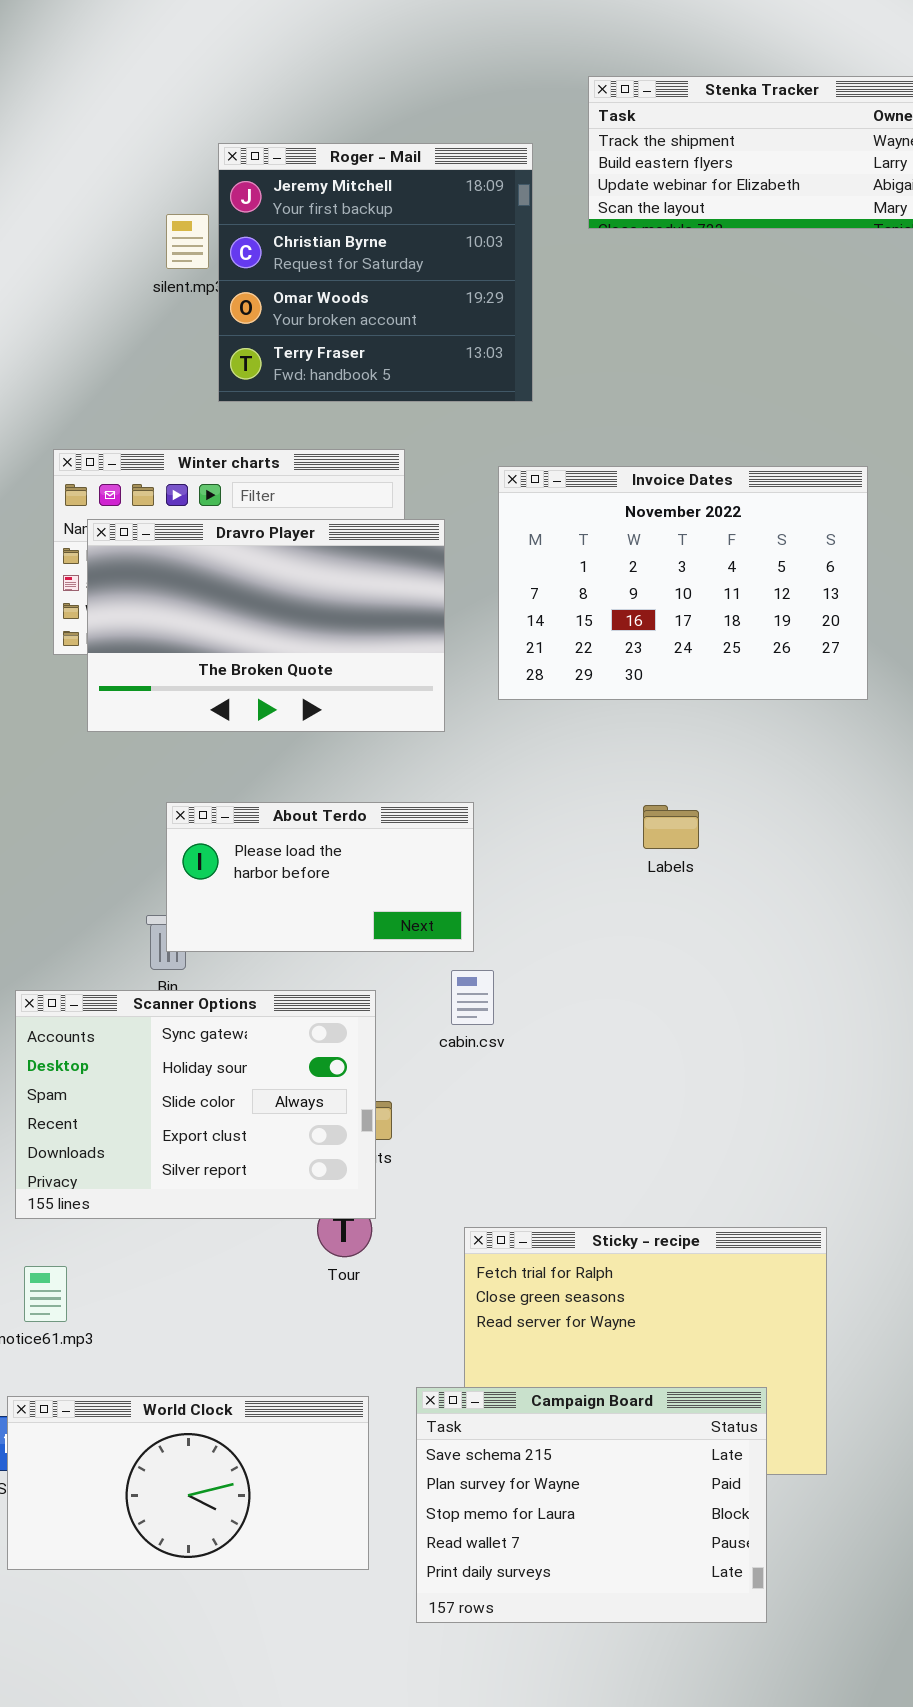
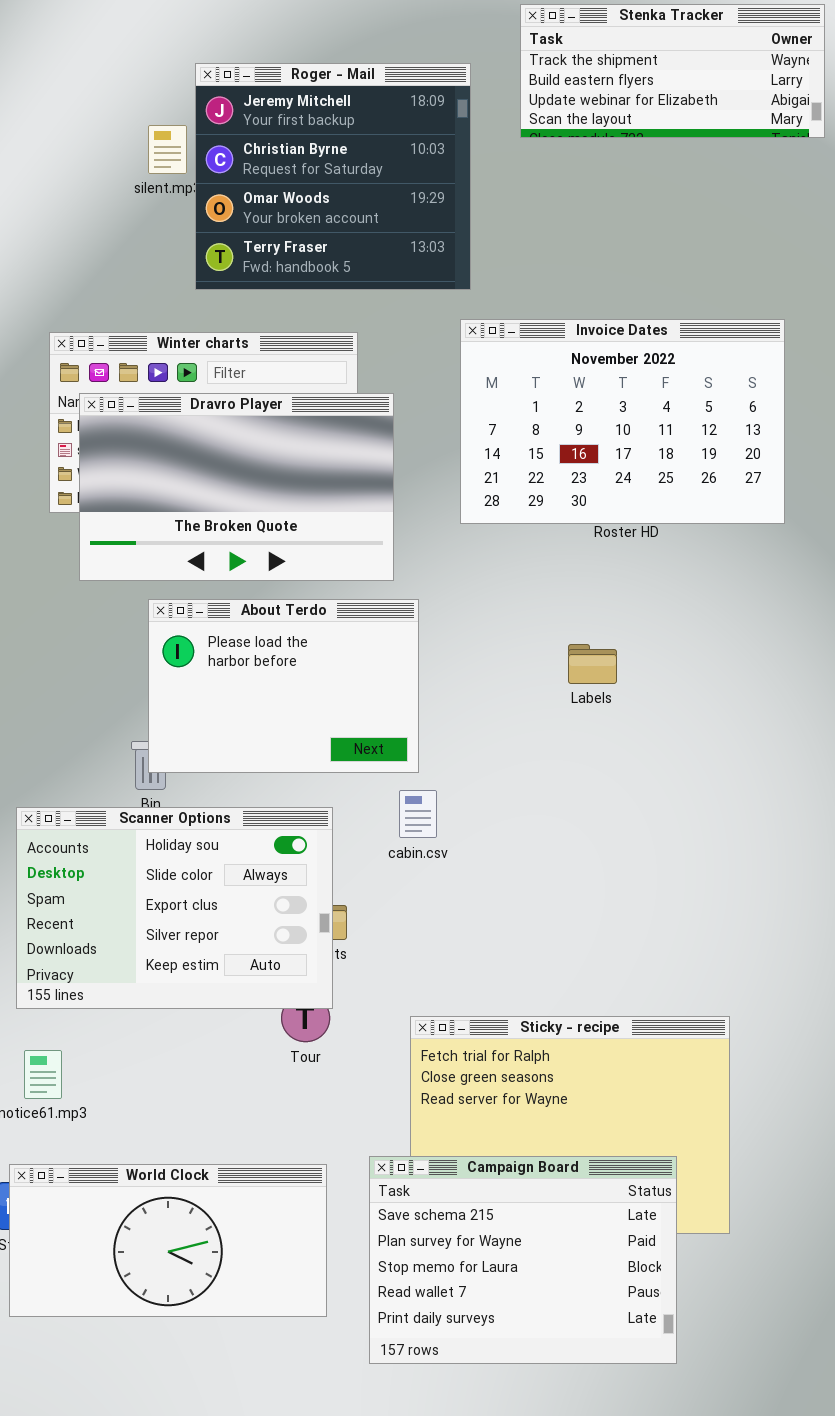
Invoice Dates: [498,466,868,700] -> [460,319,785,524], moved
About Terdo: [166,802,474,952] -> [148,599,419,773], resized
Scanner Options: [15,990,376,1219] -> [16,807,333,1009], scrolled down 1 row

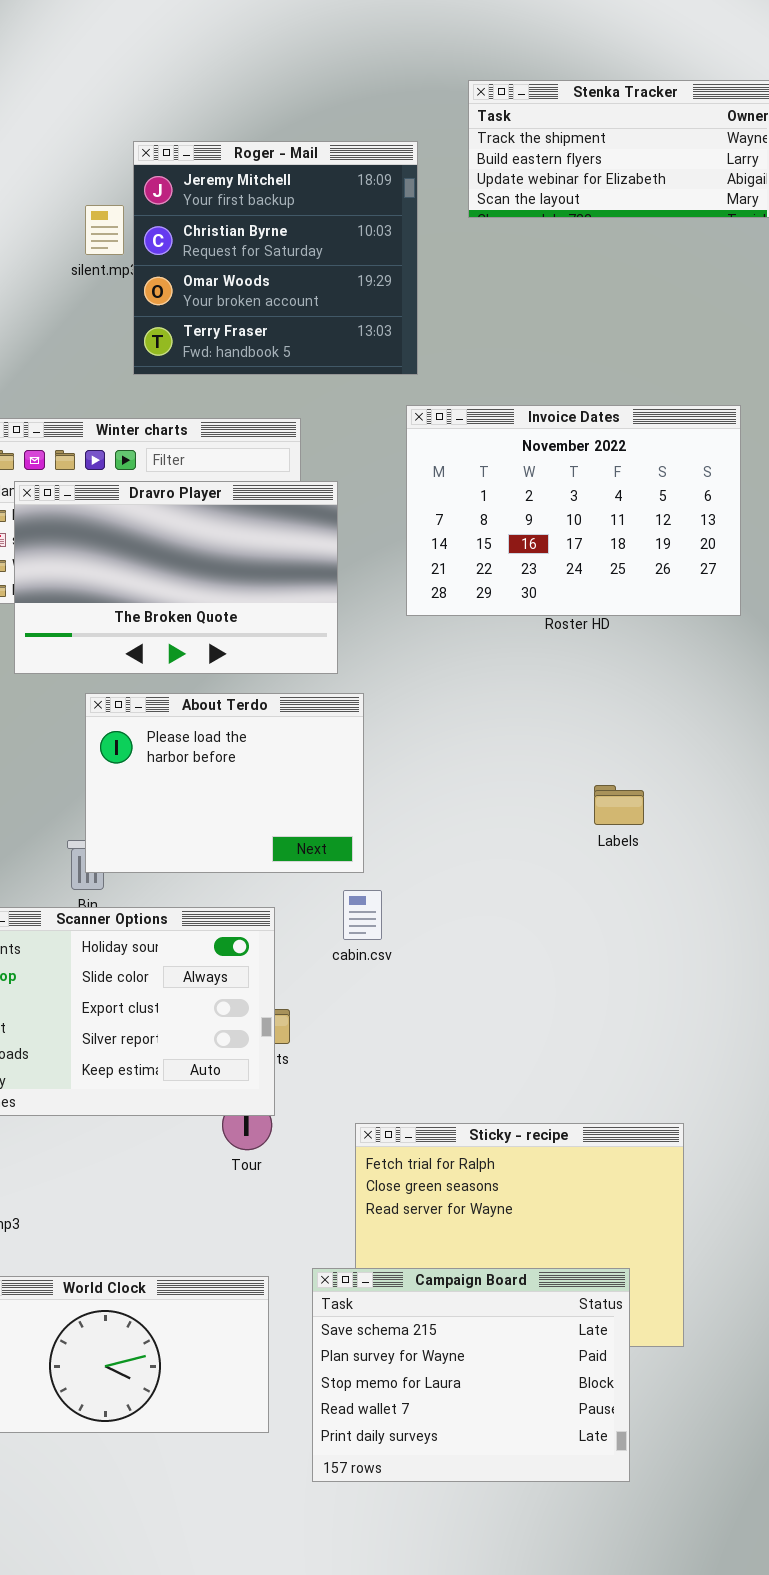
Labels: [568,644,617,684] -> [594,785,644,825], moved

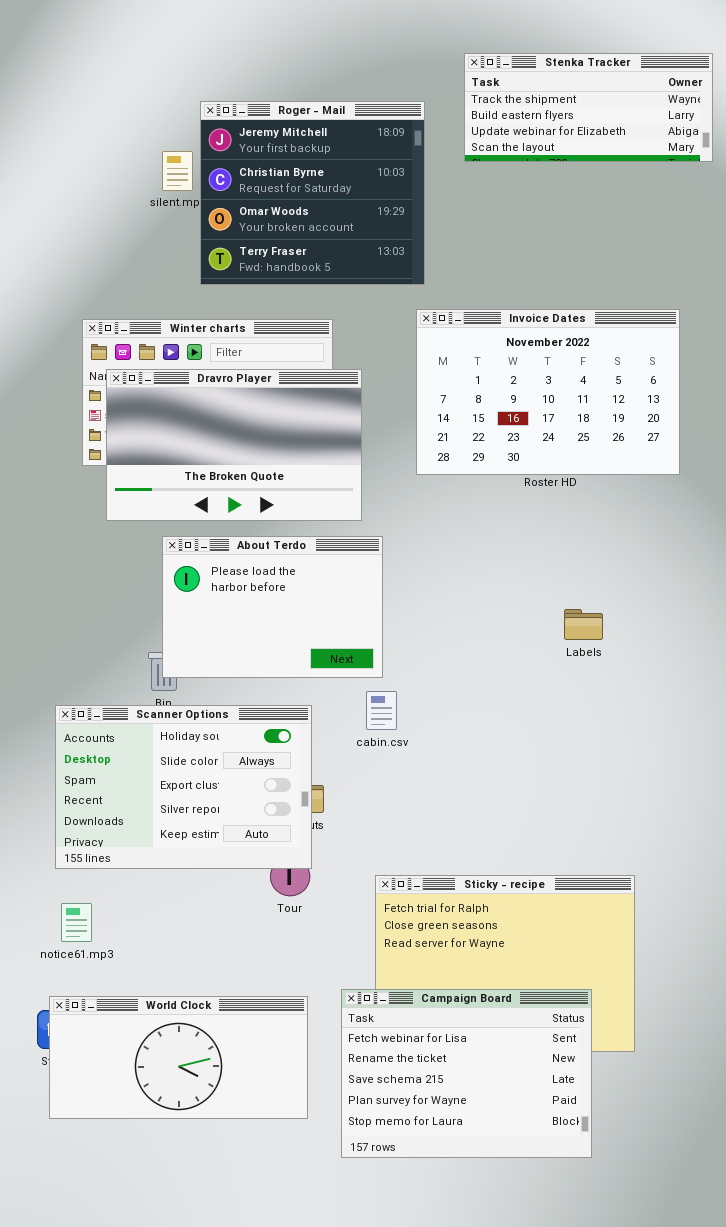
Campaign Board: [312,1268,630,1482] -> [341,989,592,1158], scrolled up 2 rows

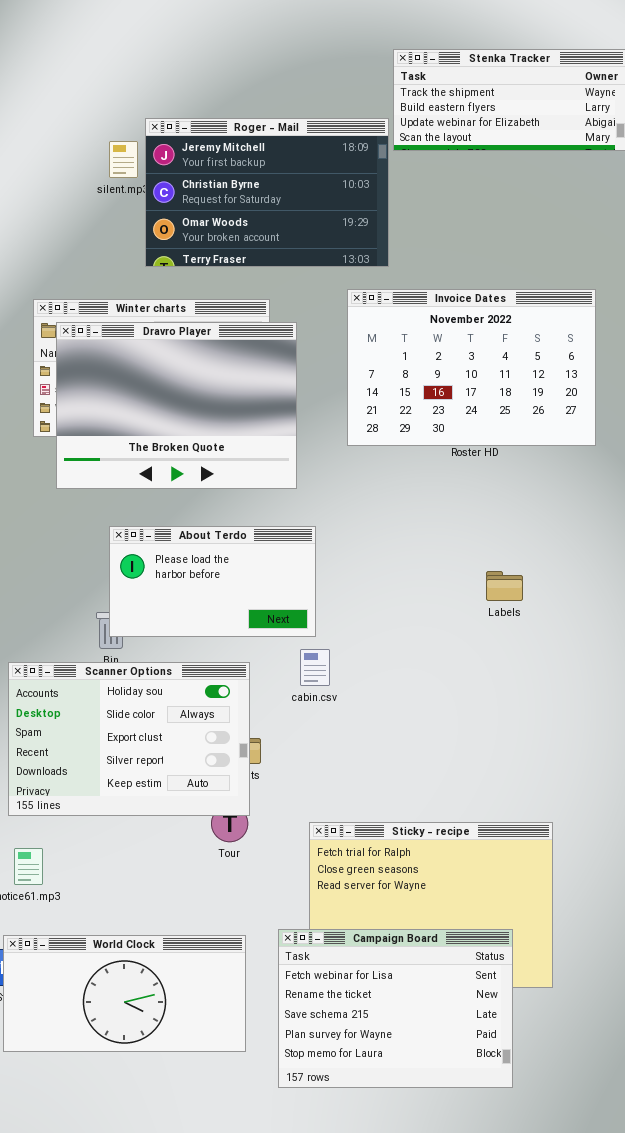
Roger - Mail: [200,101,425,285] -> [145,118,389,267], resized
Dravro Player: [106,369,362,521] -> [56,322,297,489], resized
About Terdo: [162,536,383,678] -> [109,526,316,637], resized

